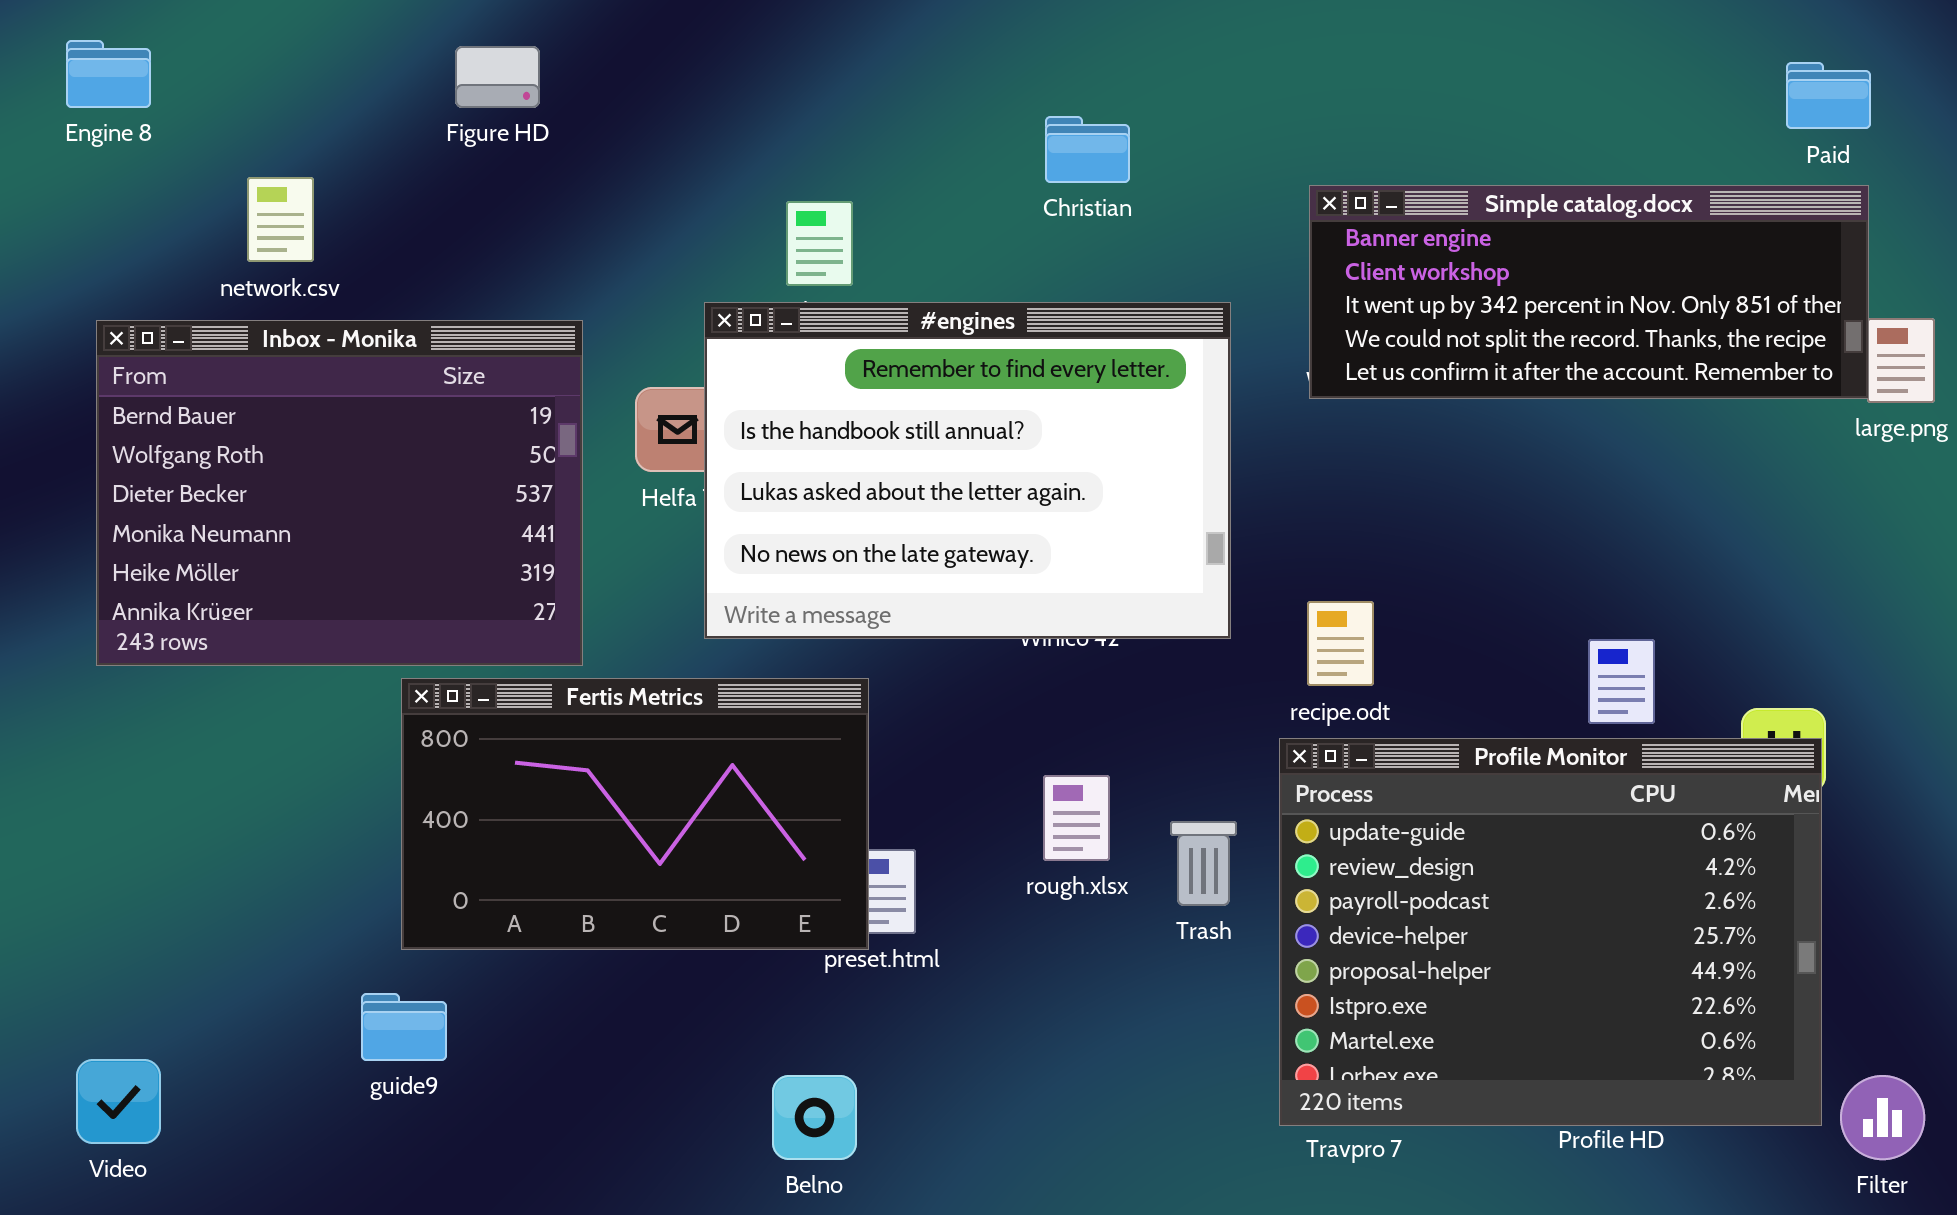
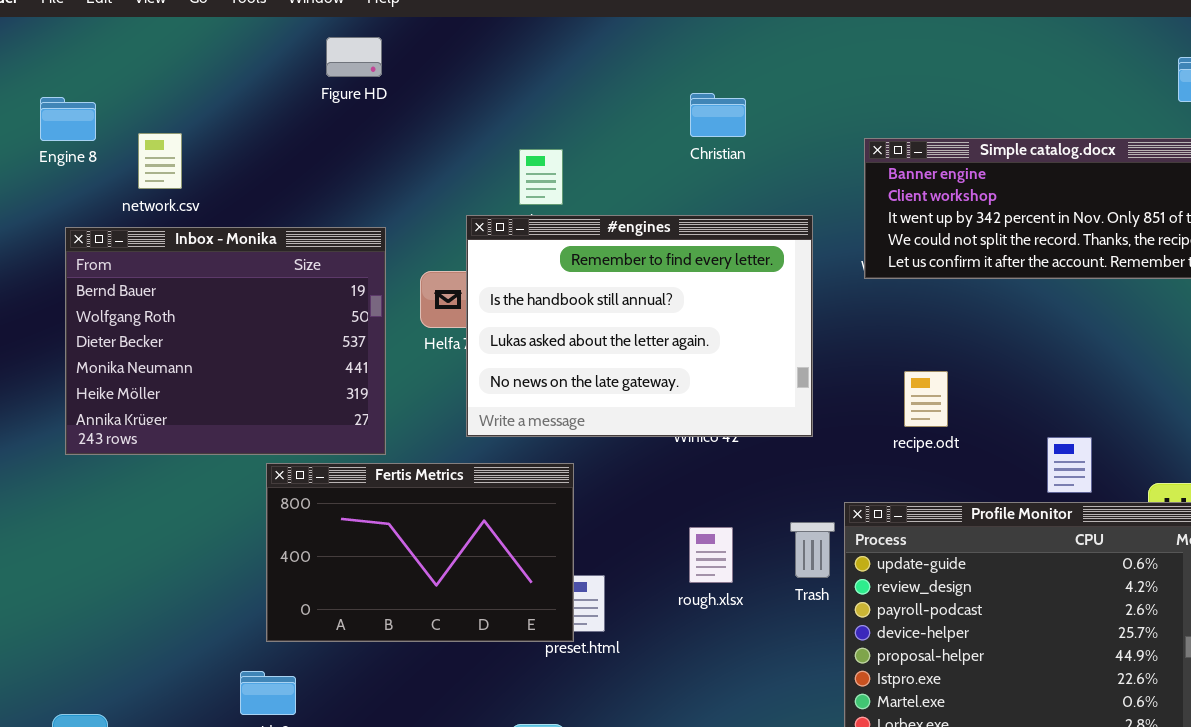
Engine 8: [66,40,151,108] -> [40,97,96,141], moved
Figure HD: [455,46,540,108] -> [326,37,382,77], moved
network.csv: [247,177,314,262] -> [138,133,182,189], moved
recipe.odt: [1307,601,1374,686] -> [904,371,948,427], moved
Trash: [1170,821,1237,906] -> [790,522,835,578], moved

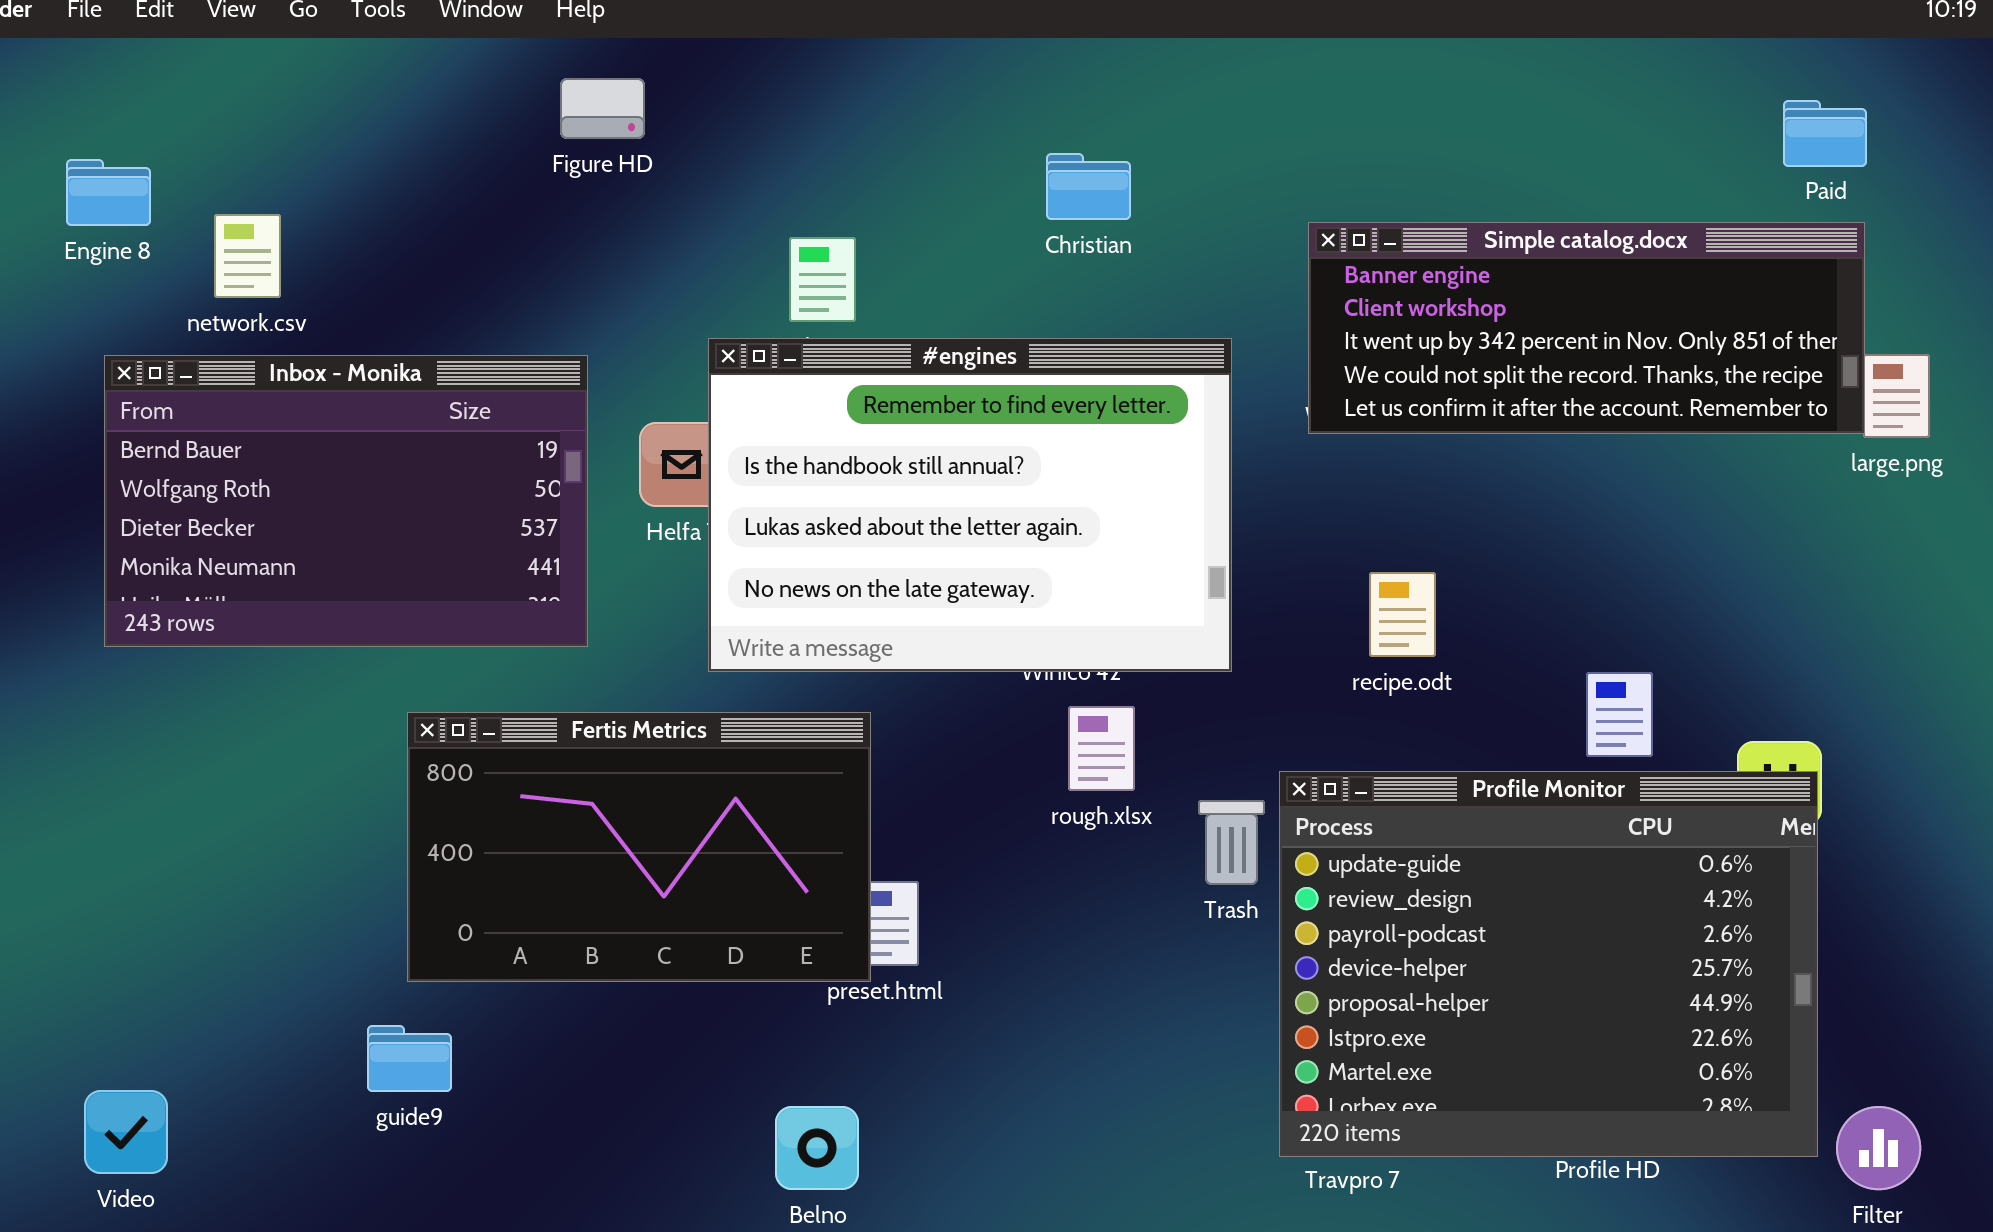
Figure HD: [326,37,382,77] -> [560,78,645,139], moved
Inbox - Monika: [65,227,386,455] -> [104,355,588,647], resized
rough.xlsx: [689,527,733,583] -> [1068,706,1135,791], moved

